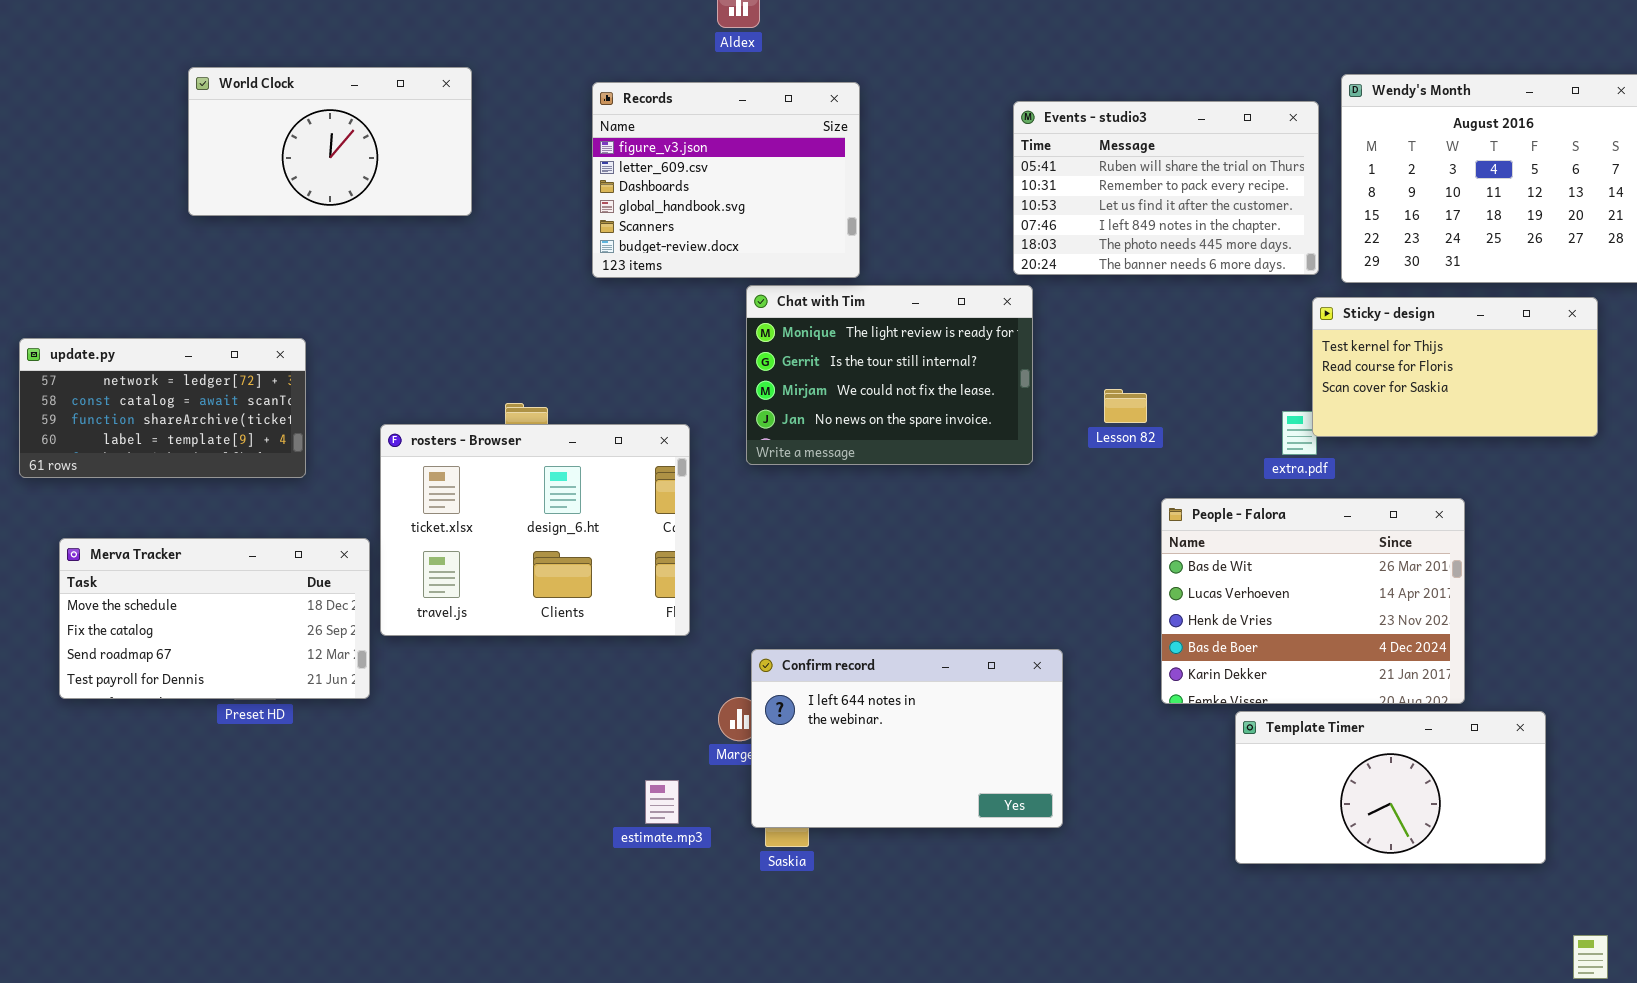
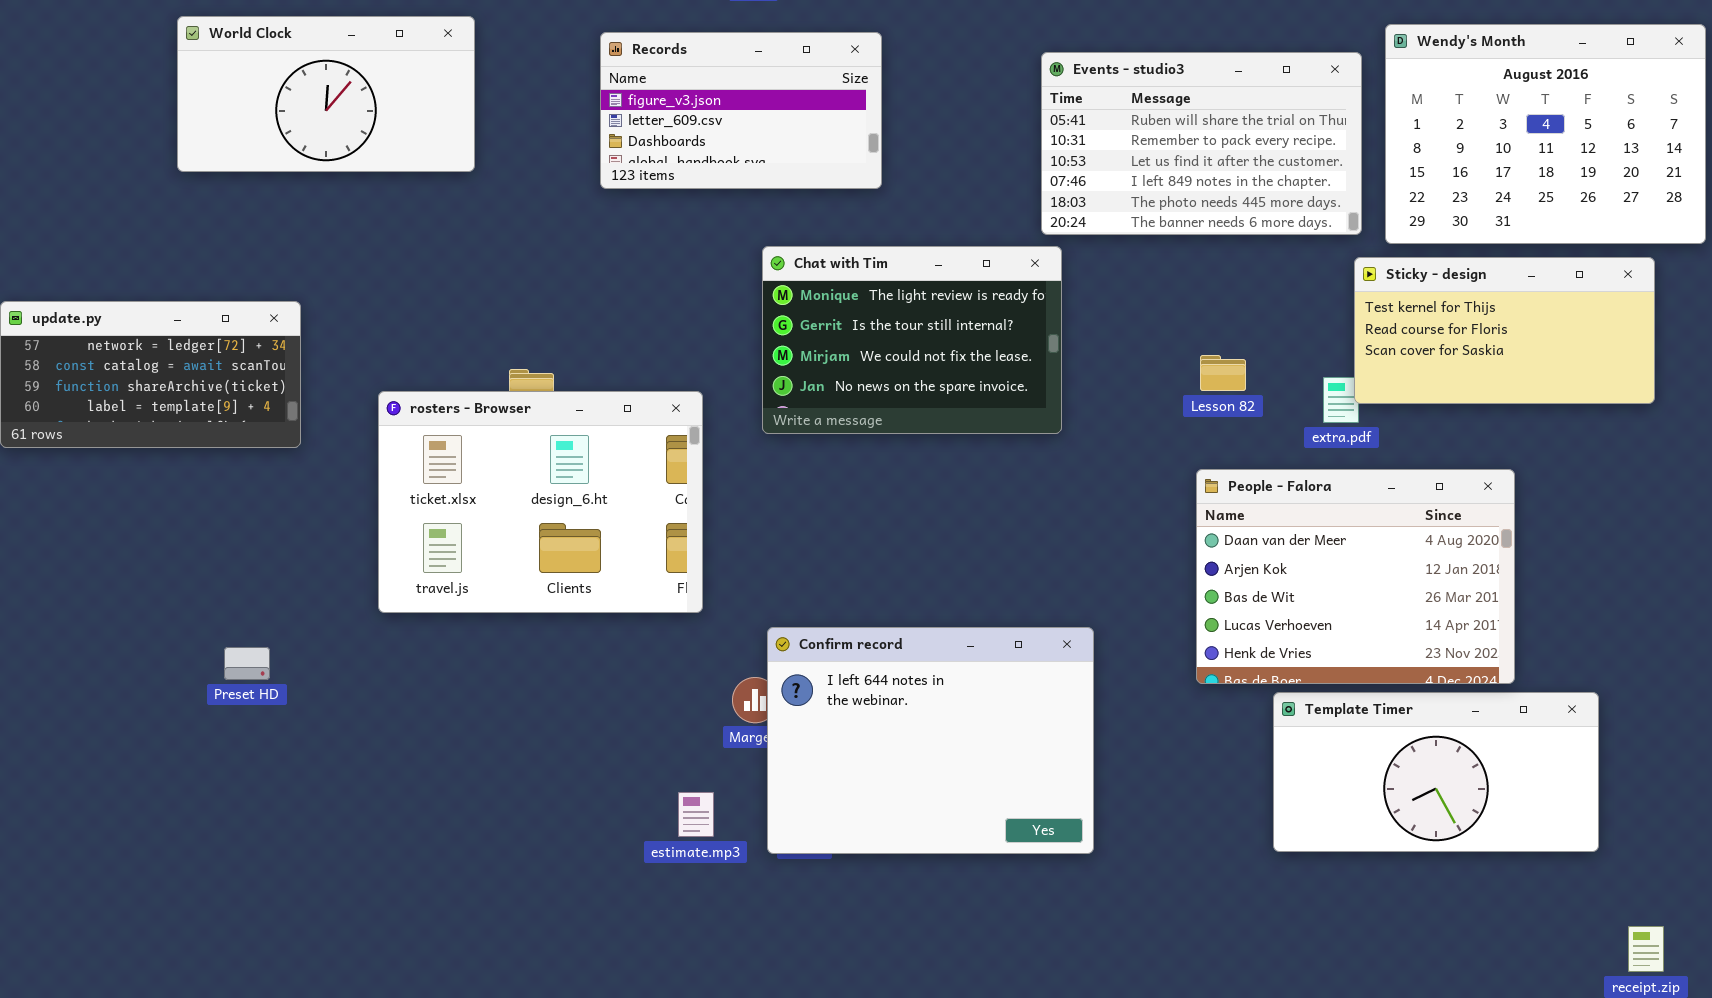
Records: [592,82,860,278] -> [600,32,882,189], resized
Lesson 82: [1104,389,1147,423] -> [1200,355,1246,391], moved
People - Falora: [1161,498,1465,704] -> [1196,469,1515,684], scrolled up 2 rows
Merva Tracker: [59,538,370,699] -> none, closed
Confirm record: [751,649,1063,828] -> [767,627,1094,854], resized
estimate.mp3: [645,780,679,824] -> [678,792,714,837], moved

